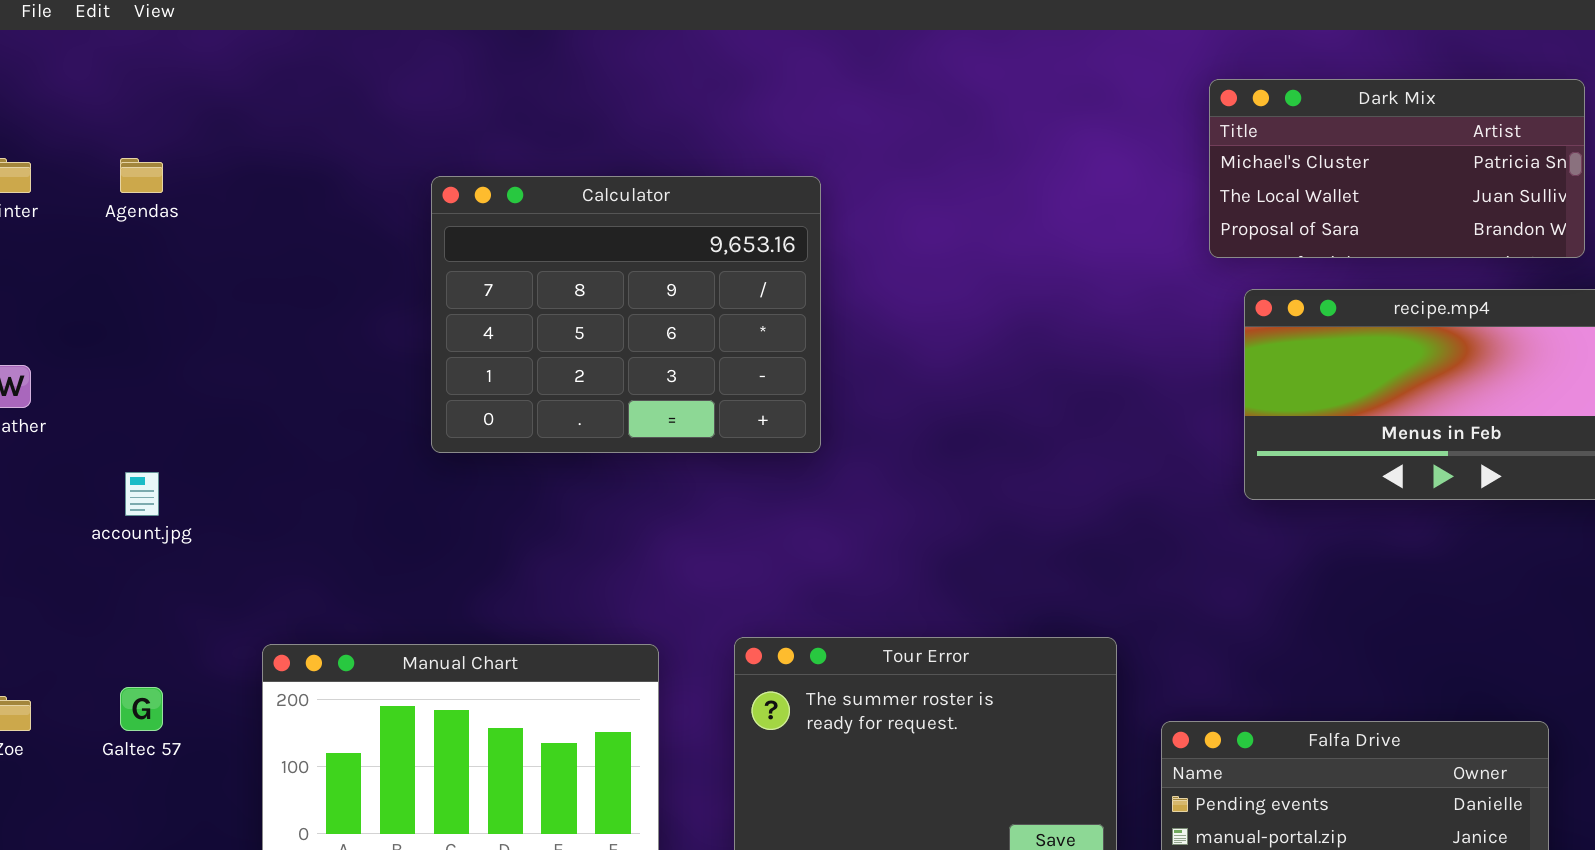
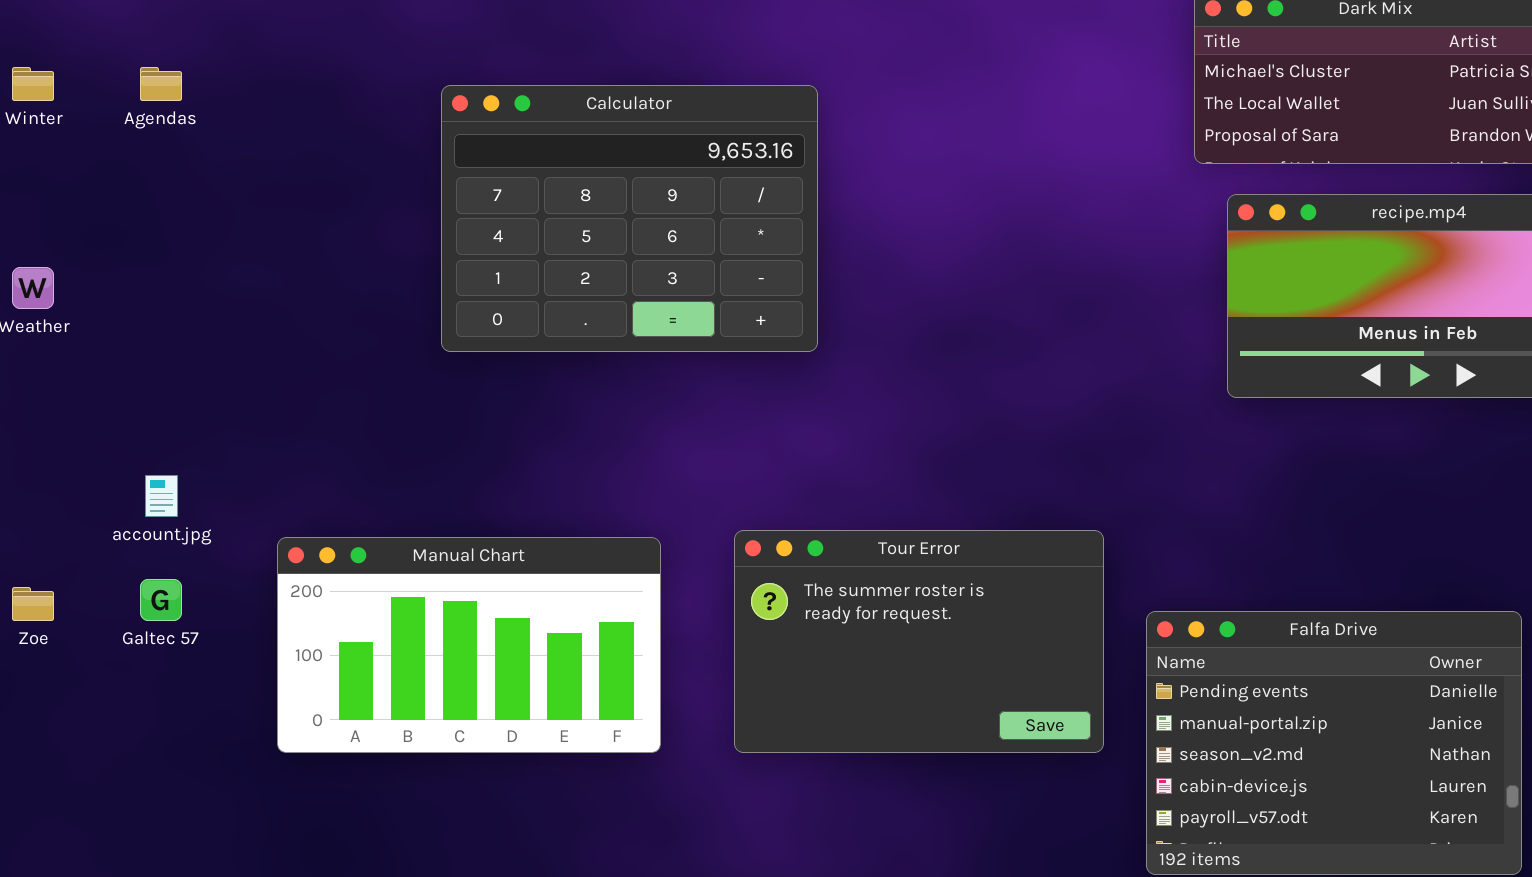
account.jpg: [125,472,159,516] -> [145,475,178,517], moved

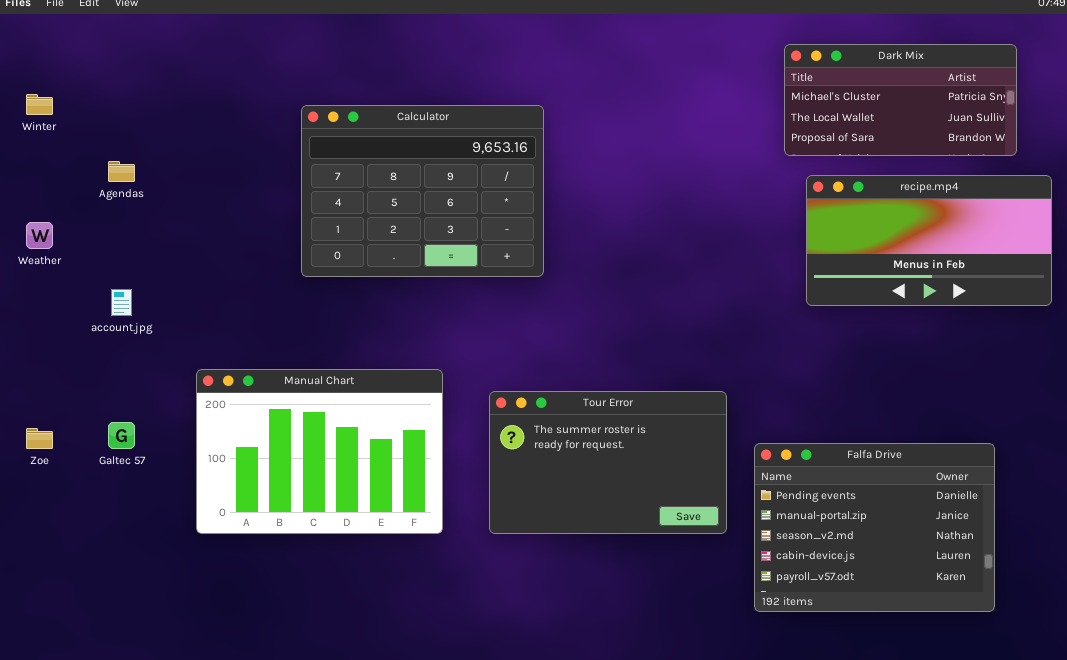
Agendas: [140,67,182,101] -> [108,161,135,182], moved
account.jpg: [145,475,178,517] -> [111,289,132,316], moved
Manual Chart: [277,537,661,753] -> [196,369,443,534], resized

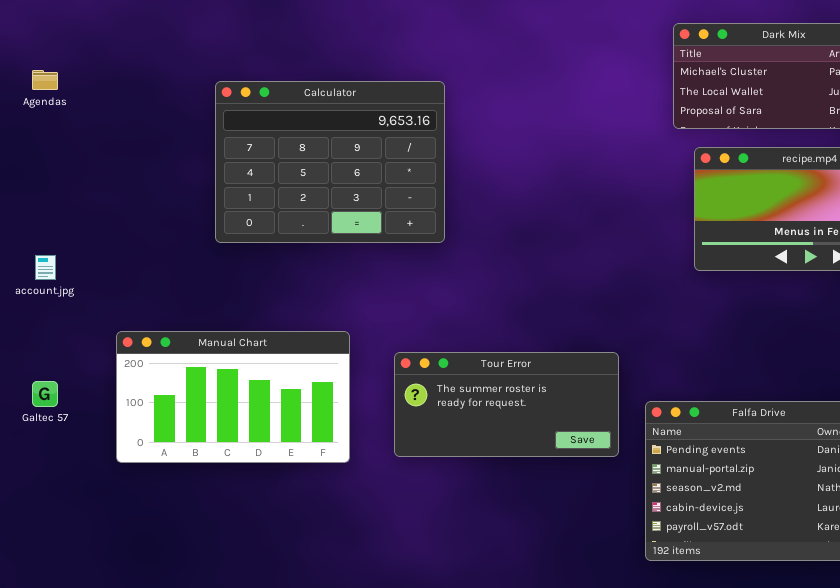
Agendas: [108,161,135,182] -> [32,70,58,90], moved
Manual Chart: [196,369,443,534] -> [116,331,350,463], resized
Tour Error: [489,391,727,534] -> [394,352,619,457], resized

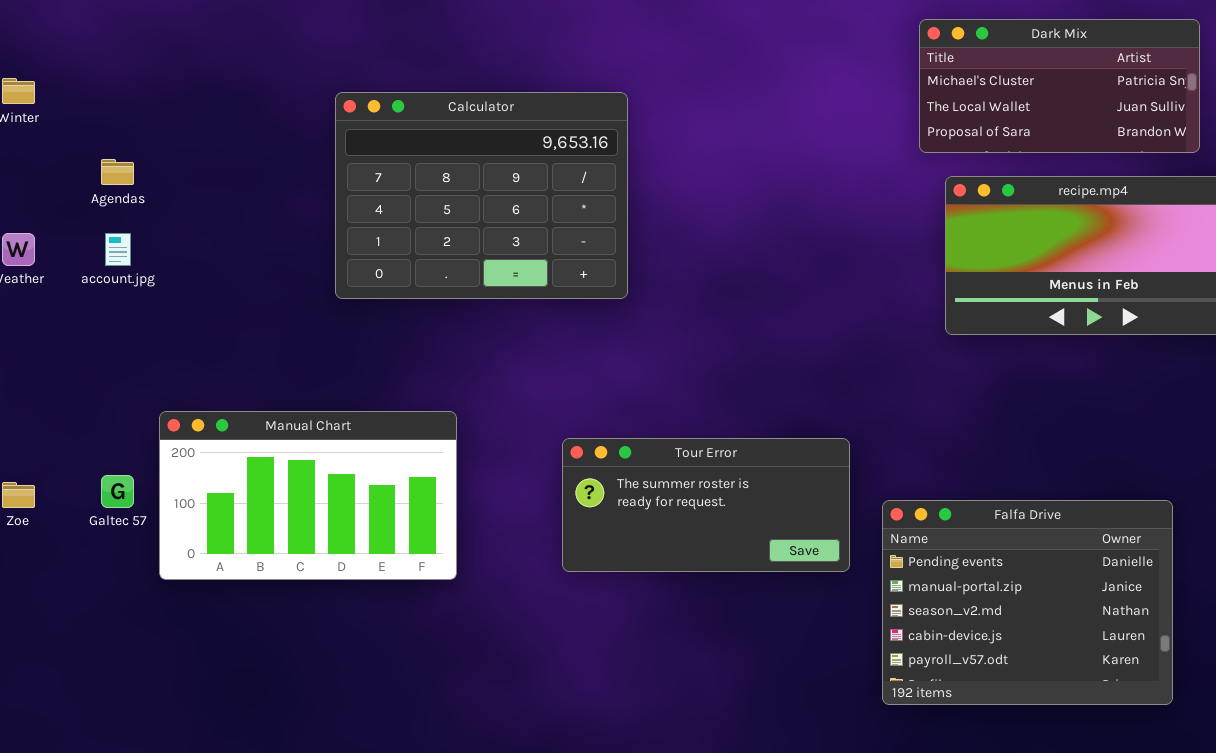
Agendas: [32,70,58,90] -> [101,159,134,185], moved
account.jpg: [35,255,56,280] -> [105,233,131,266], moved
Manual Chart: [116,331,350,463] -> [159,411,457,580], moved

